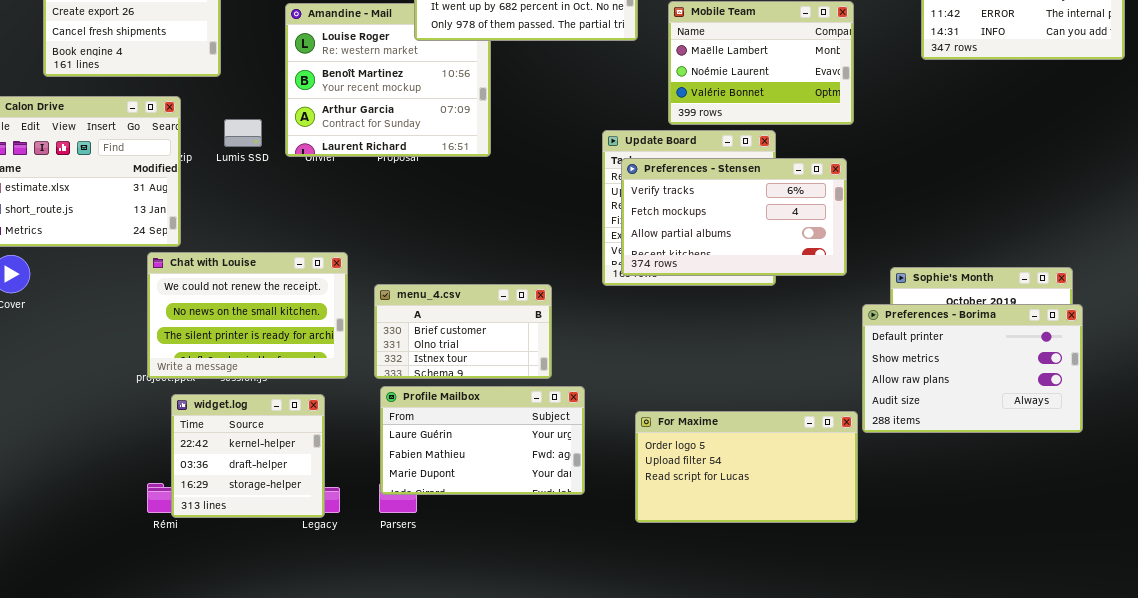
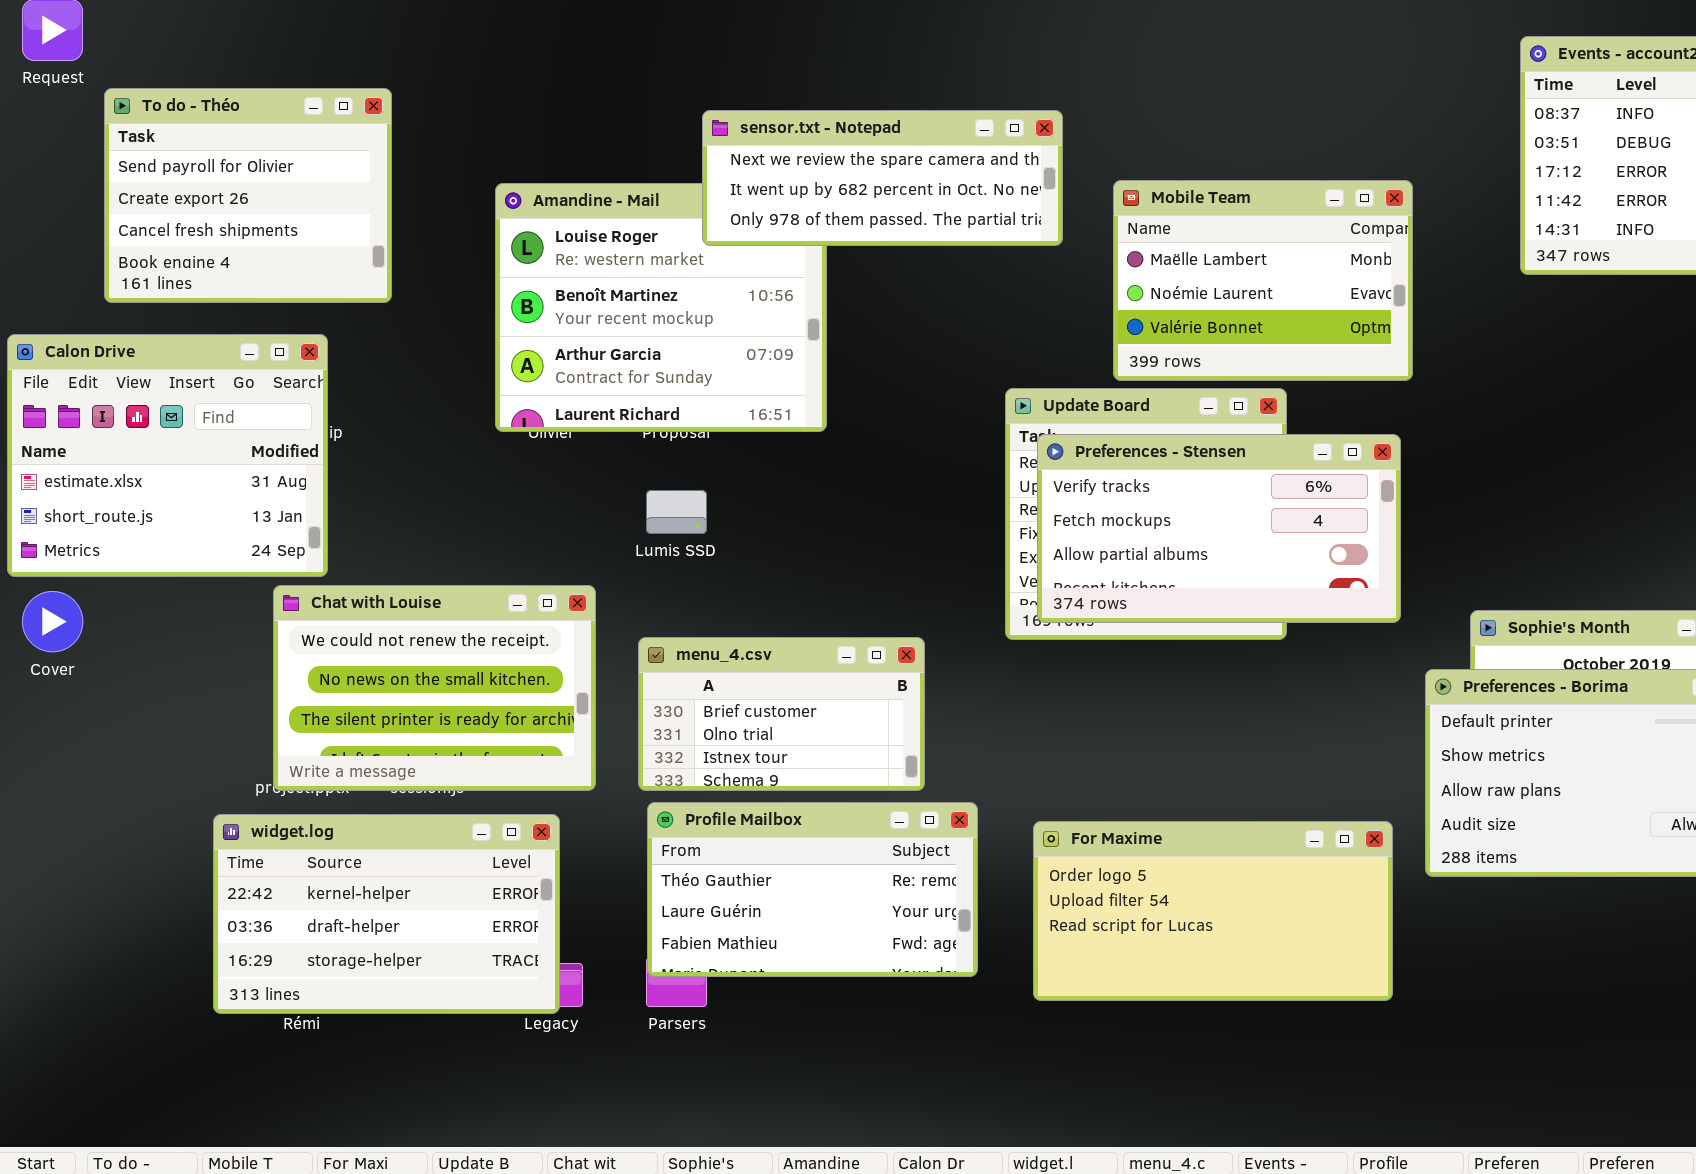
Lumis SSD: [224,119,262,147] -> [646,490,707,534], moved
Profile Mailbox: [380,386,585,495] -> [647,802,978,977], scrolled up 1 row
widget.log: [171,394,325,518] -> [213,814,560,1014], resized
For Maxime: [635,411,858,523] -> [1033,821,1393,1001], moved

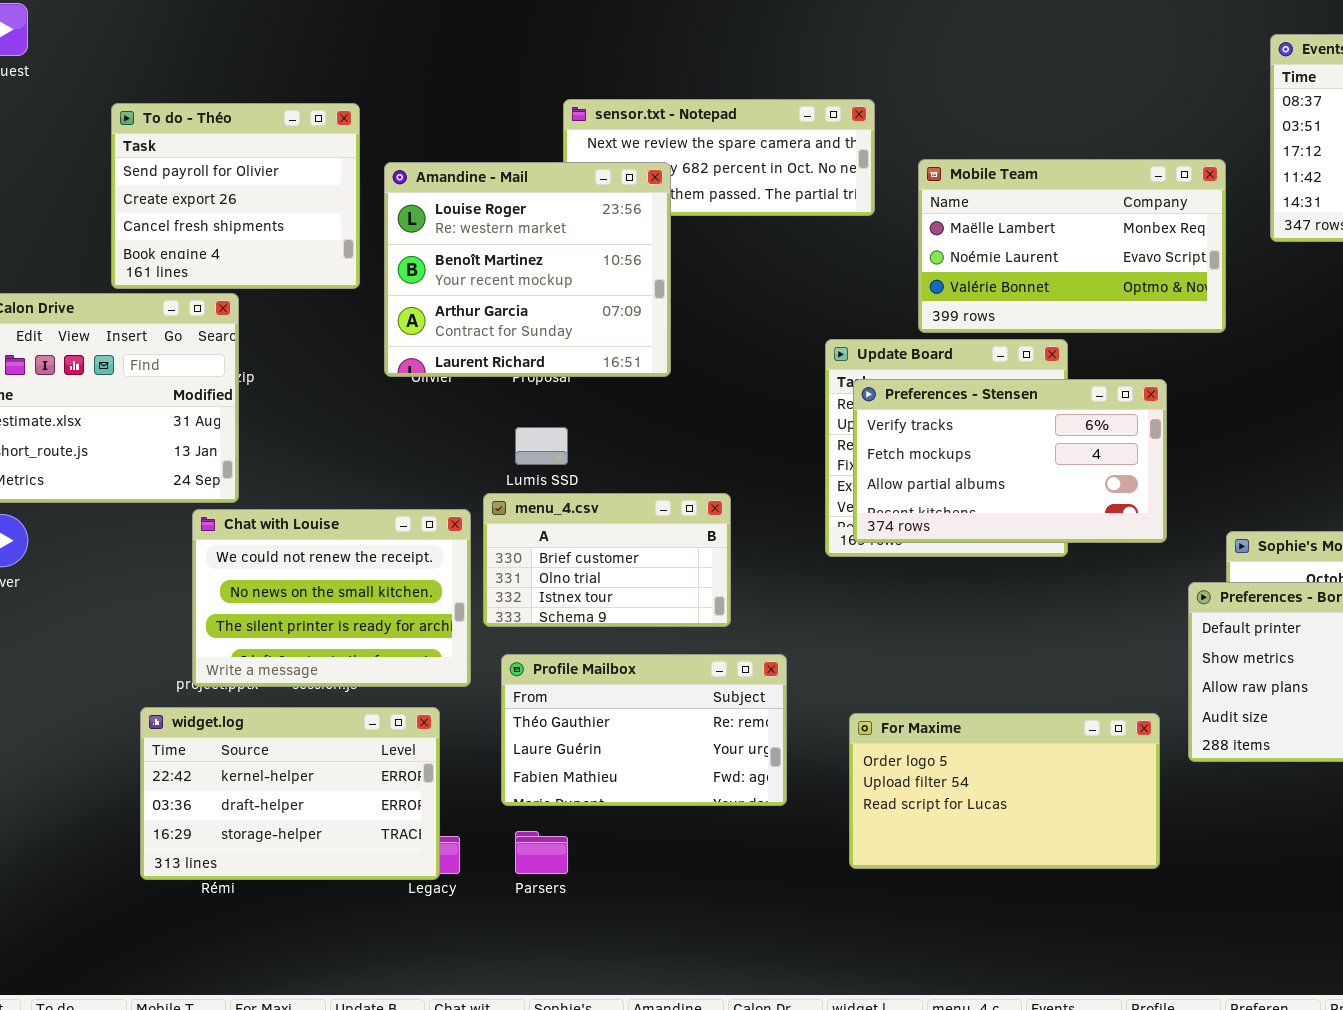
To do - Théo: [104,88,392,303] -> [111,103,360,289], moved
Mobile Team: [1113,180,1413,381] -> [918,159,1226,333], resized
Amandine - Mail: [495,183,827,432] -> [384,162,671,377], raised
menu_4.csv: [638,637,925,791] -> [483,493,731,627], moved
Profile Mailbox: [647,802,978,977] -> [501,654,787,806], moved

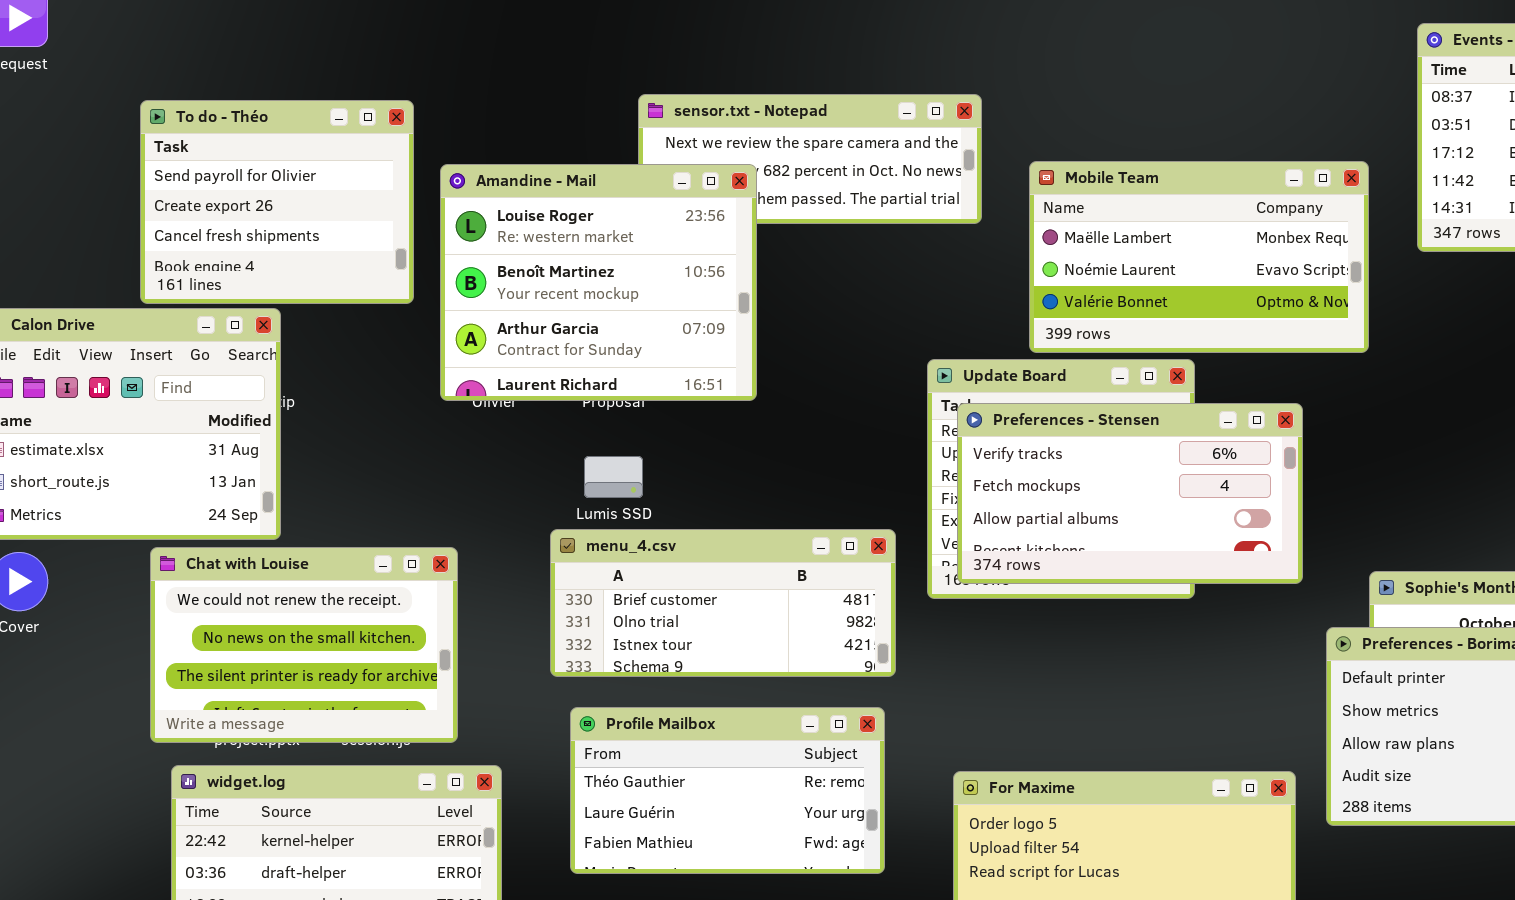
menu_4.csv: [483,493,731,627] -> [550,529,896,677], resized
Chat with Louise: [192,509,471,687] -> [150,547,458,743], moved

